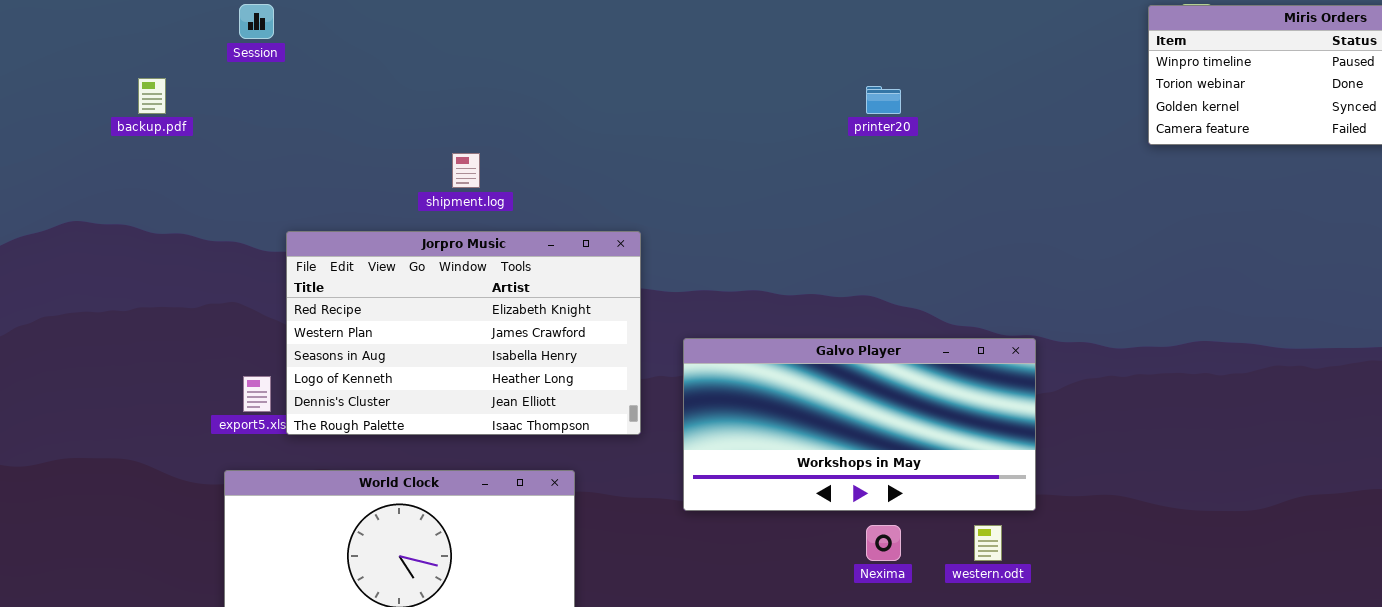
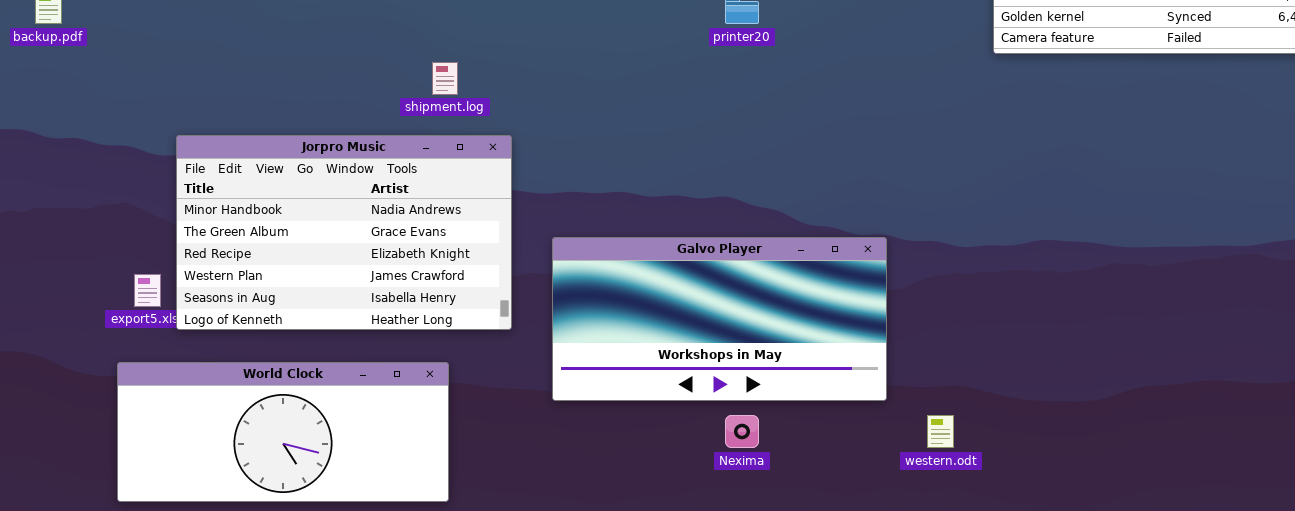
shipment.log: [452,153,480,188] -> [432,62,458,95], moved
Jorpro Music: [286,231,641,435] -> [176,135,512,330], scrolled up 2 rows
western.odt: [974,525,1002,561] -> [927,415,954,448], moved

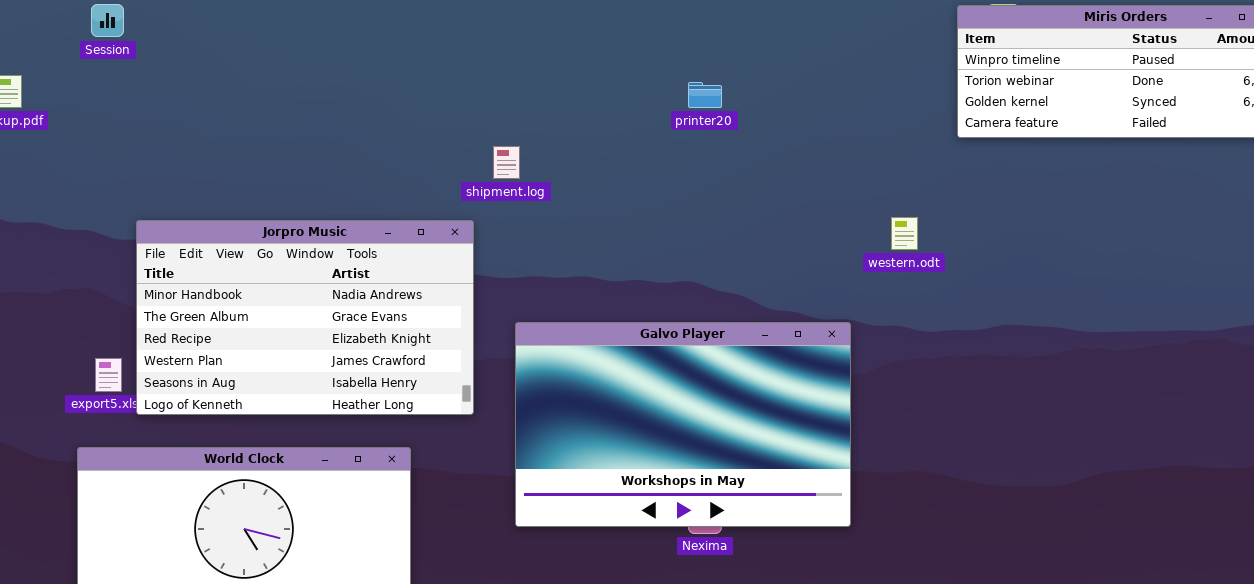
shipment.log: [432,62,458,95] -> [493,146,520,179], moved
Galvo Player: [552,237,887,401] -> [515,322,851,527], resized
western.odt: [927,415,954,448] -> [891,217,918,250], moved

